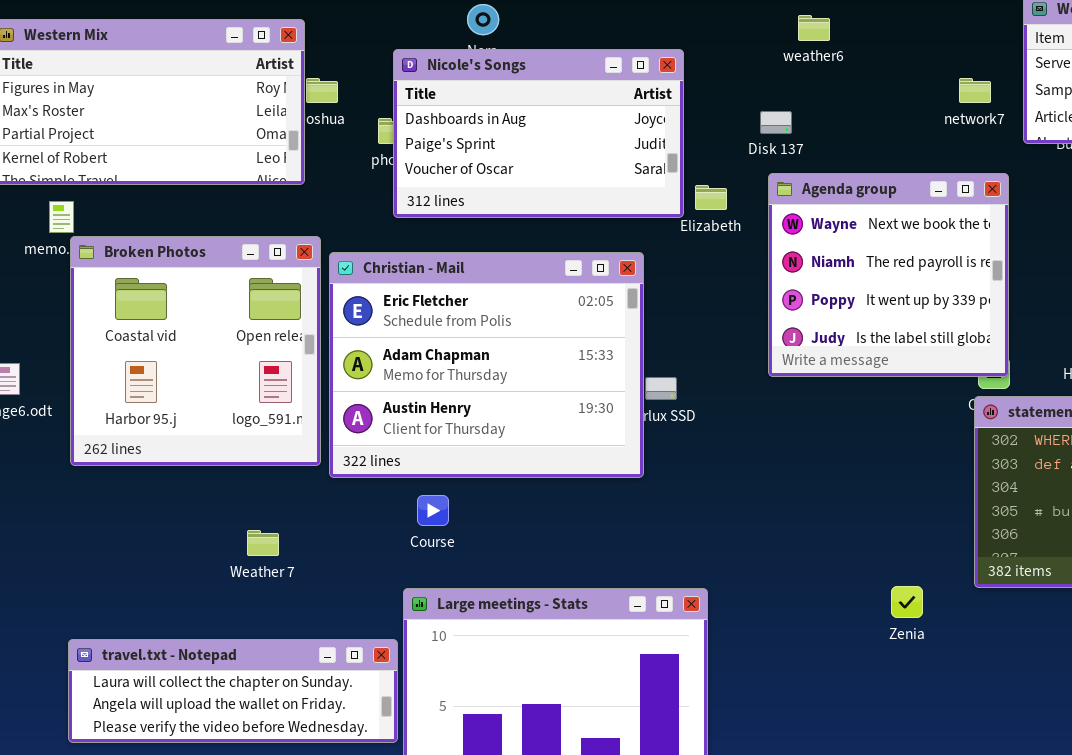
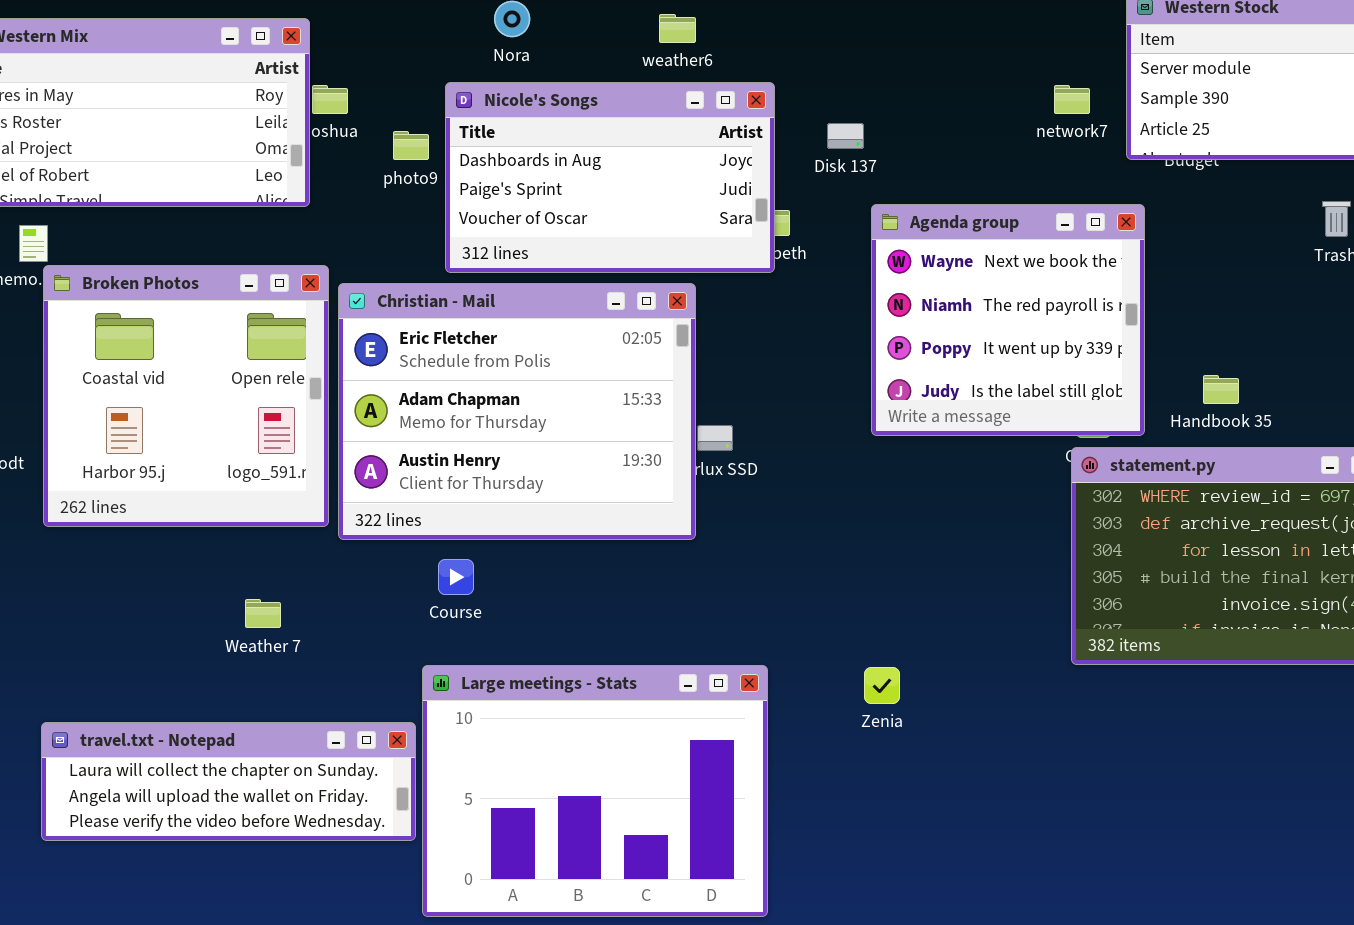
weather6: [798,15,830,41] -> [659,14,696,43], moved
Nicole's Songs: [393,49,684,218] -> [445,82,775,273], moved
Agenda group: [768,173,1009,377] -> [871,204,1145,436], moved
Zenia: [891,586,923,618] -> [864,667,900,704], moved

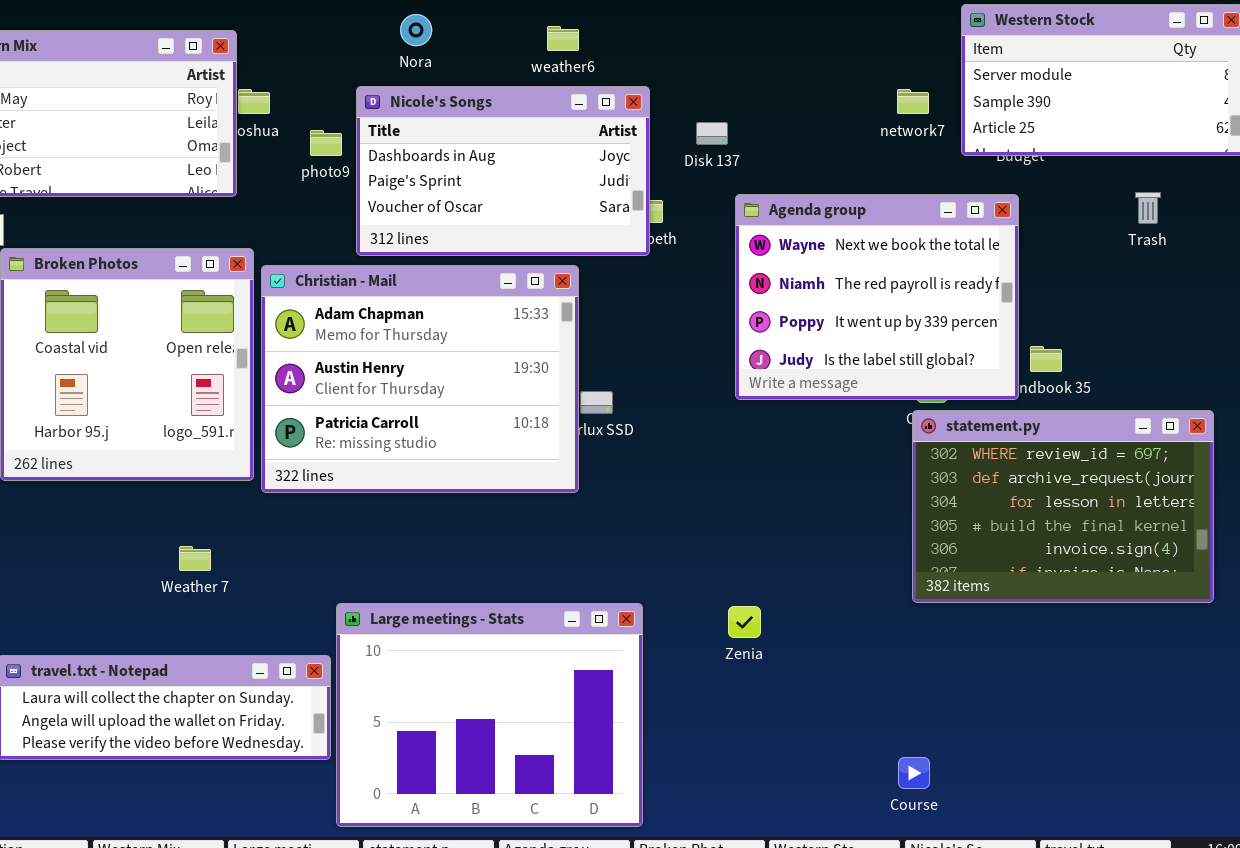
Agenda group: [871,204,1145,436] -> [735,194,1019,400], resized
Christian - Mail: [338,283,696,540] -> [261,265,579,493], scrolled down 1 row
Course: [438,559,474,595] -> [898,757,930,789], moved

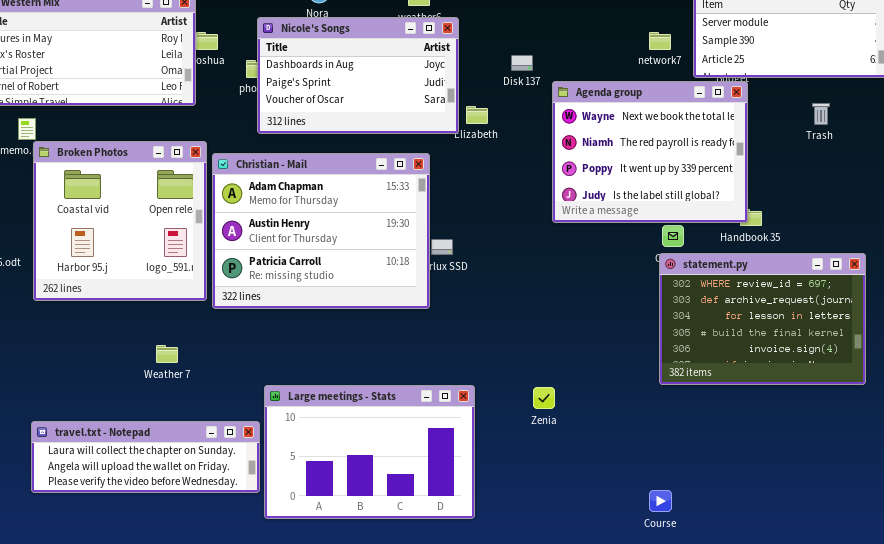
Nicole's Songs: [356,86,650,256] -> [257,17,459,134], moved
Agenda group: [735,194,1019,400] -> [552,81,748,223], moved
Large meetings - Stats: [336,603,643,827] -> [264,385,475,519], resized

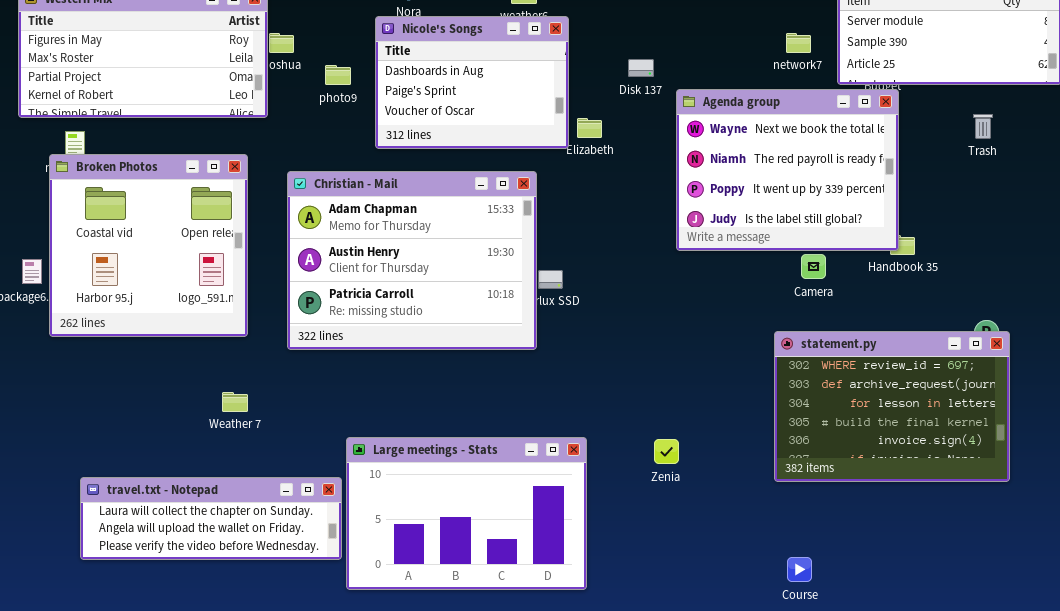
Nicole's Songs: [257,17,459,134] -> [375,16,569,149], resized
Broken Photos: [33,141,207,301] -> [49,154,248,337], moved
statement.py: [659,253,866,385] -> [774,331,1010,482], moved

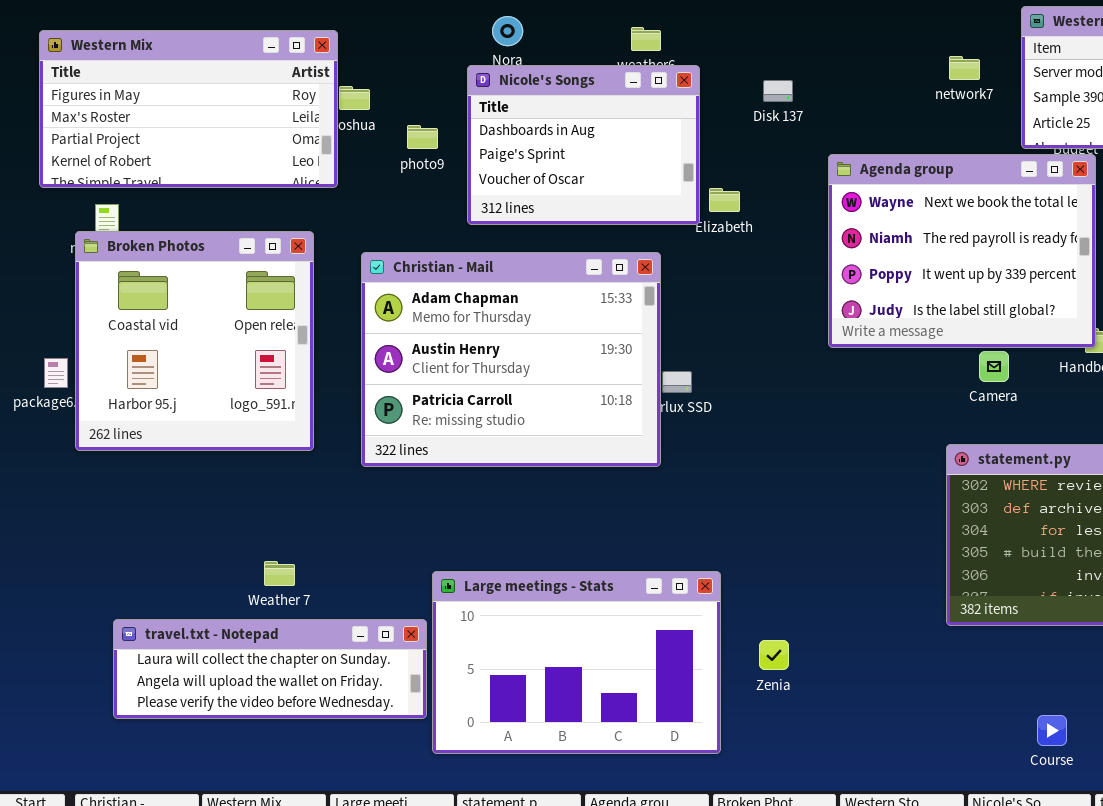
network7: [786,33,811,53] -> [949,56,980,80], moved
Disk 137: [628,59,654,77] -> [763,80,793,102], moved
Weather 7: [222,392,248,412] -> [264,561,295,586], moved
Zenia: [654,439,679,464] -> [759,640,789,670], moved
Course: [787,557,812,582] -> [1037,715,1067,746], moved

